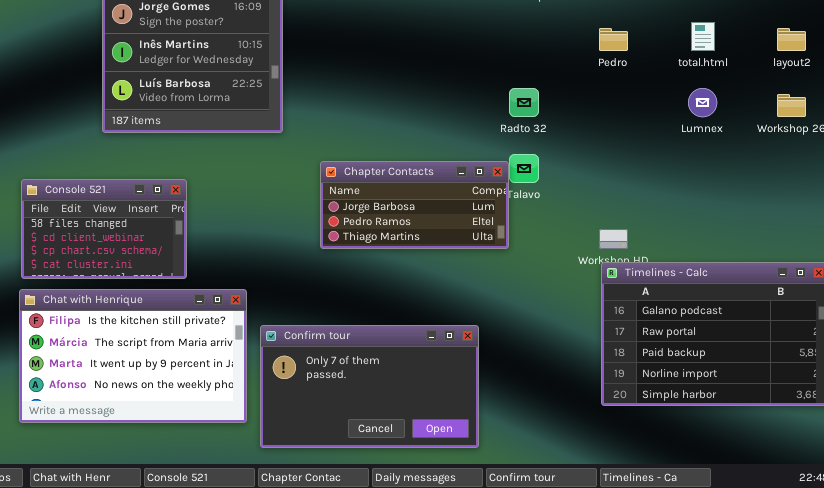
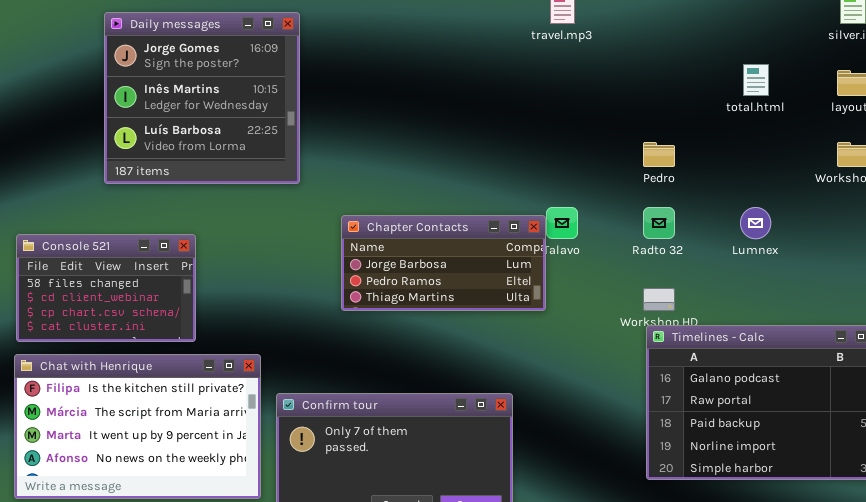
Pedro: [599,28,628,51] -> [643,142,675,167], moved
Radto 32: [509,88,539,117] -> [643,207,675,239], moved
Lumnex: [688,88,717,117] -> [740,207,771,239], moved

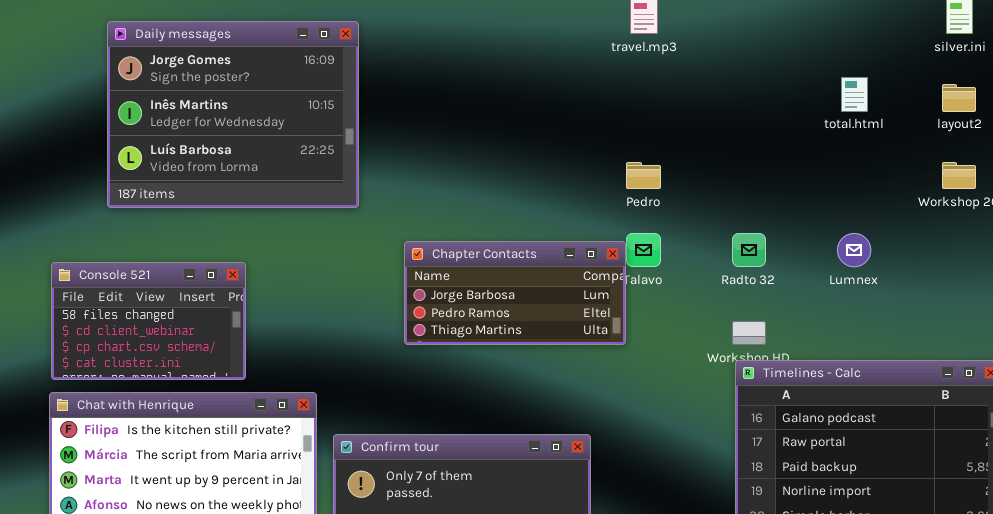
Daily messages: [104,12,300,184] -> [107,21,359,208], resized
Pedro: [643,142,675,167] -> [626,162,661,189], moved

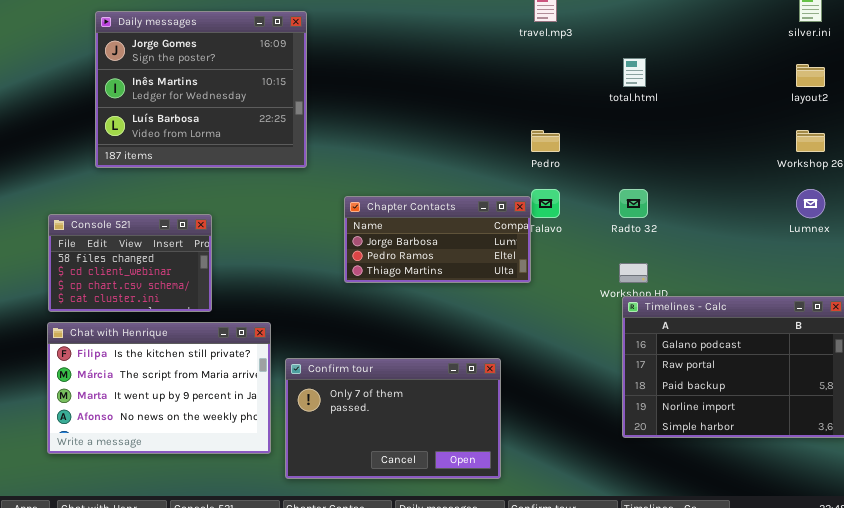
total.html: [841,77,868,112] -> [623,58,646,87], moved
Lumnex: [837,233,871,267] -> [796,189,825,218], moved

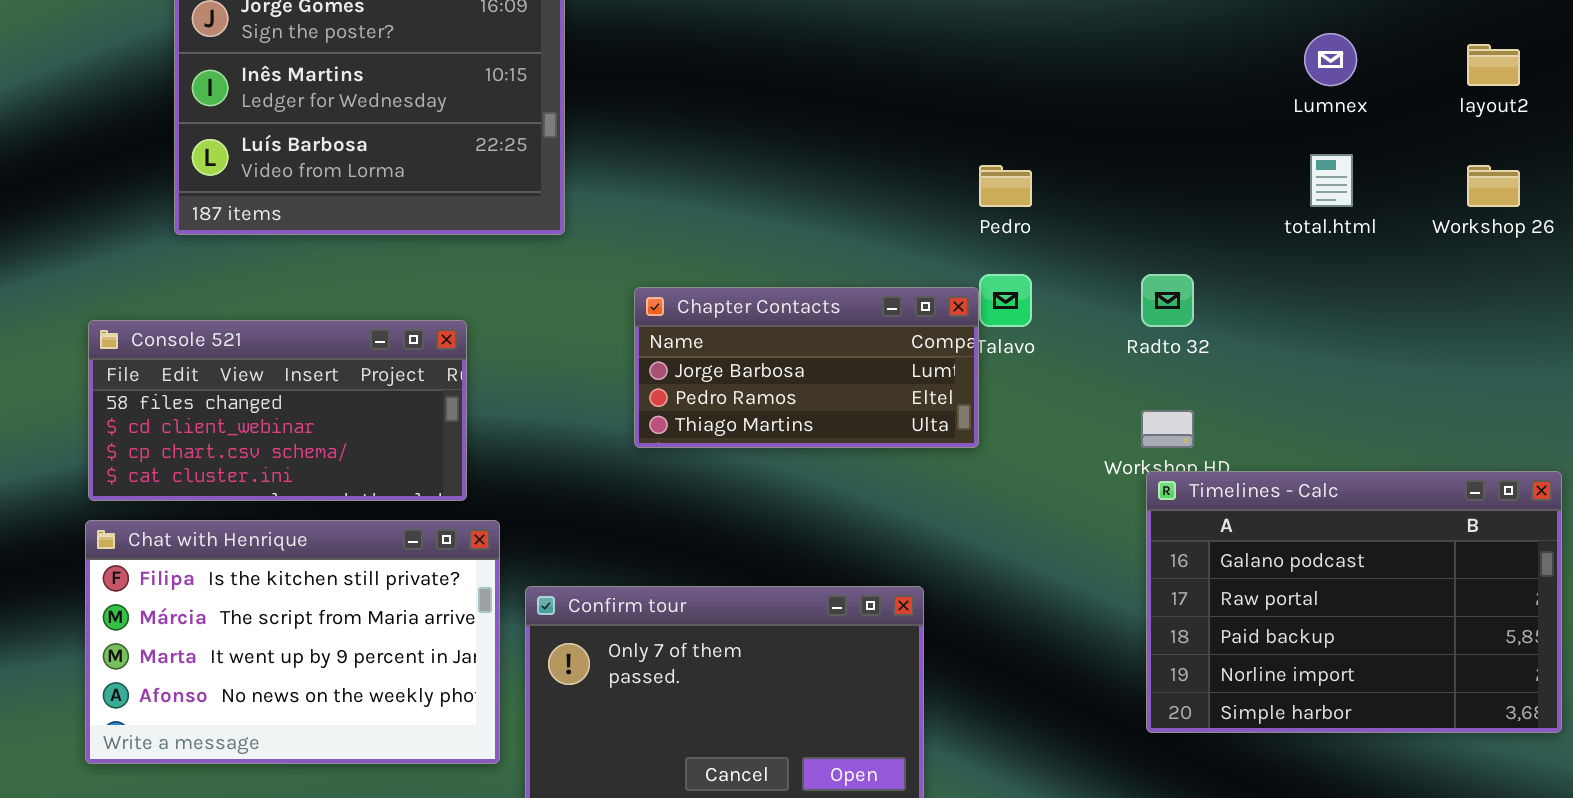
total.html: [623,58,646,87] -> [1310,154,1353,207], moved
Lumnex: [796,189,825,218] -> [1304,33,1357,86], moved
Console 521: [48,214,212,312] -> [88,320,467,501], resized

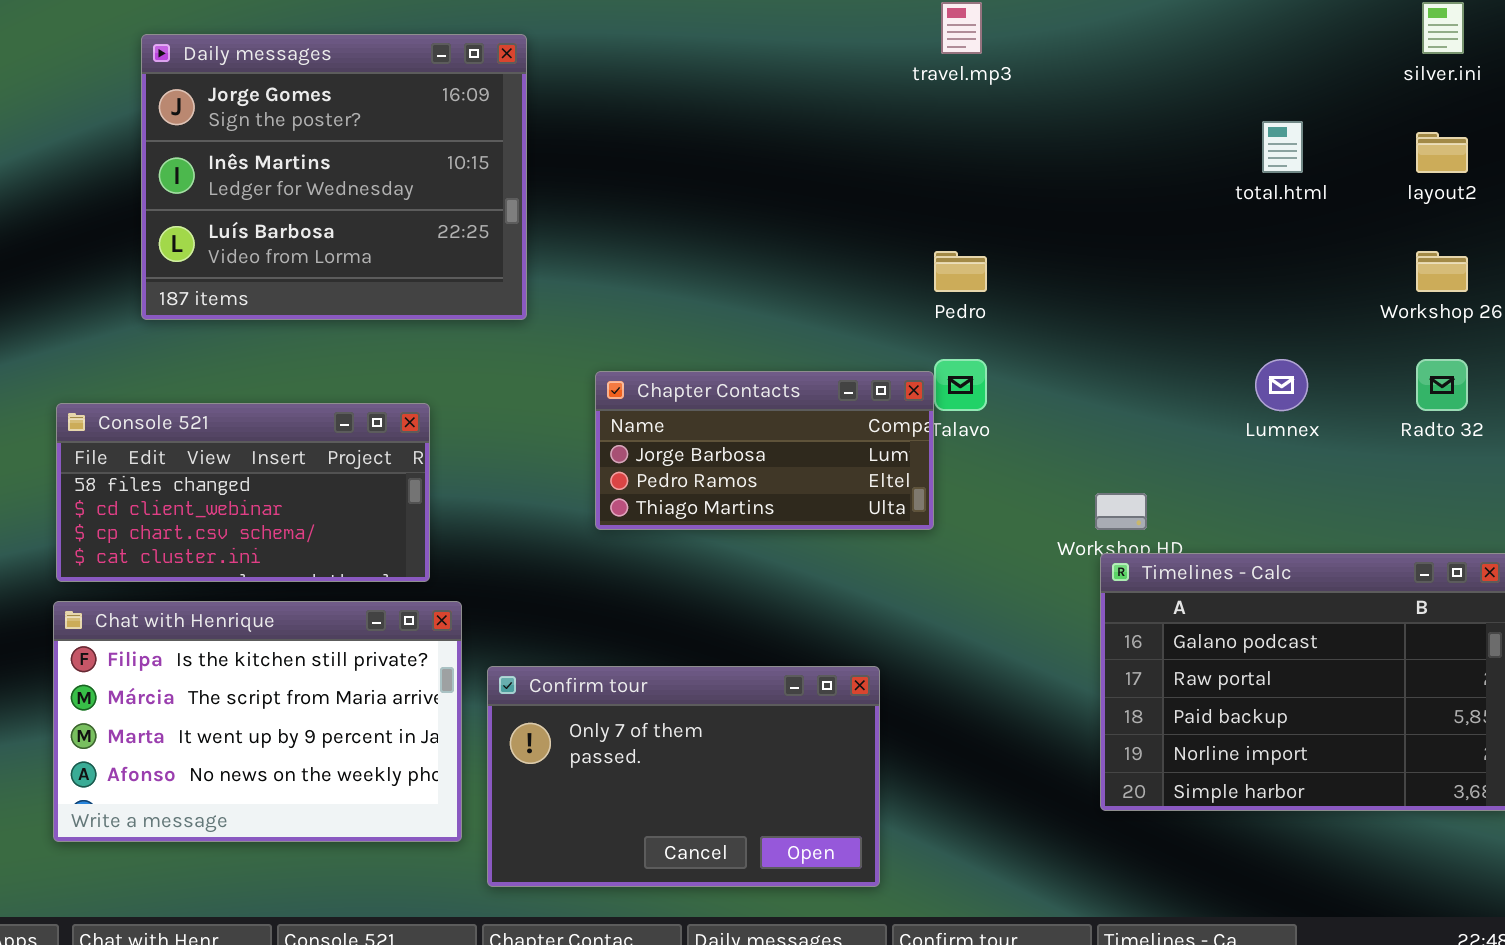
Lumnex: [1304,33,1357,86] -> [1255,359,1308,411], moved
total.html: [1310,154,1353,207] -> [1262,121,1303,173], moved
Radto 32: [1141,274,1194,327] -> [1416,359,1468,411], moved

